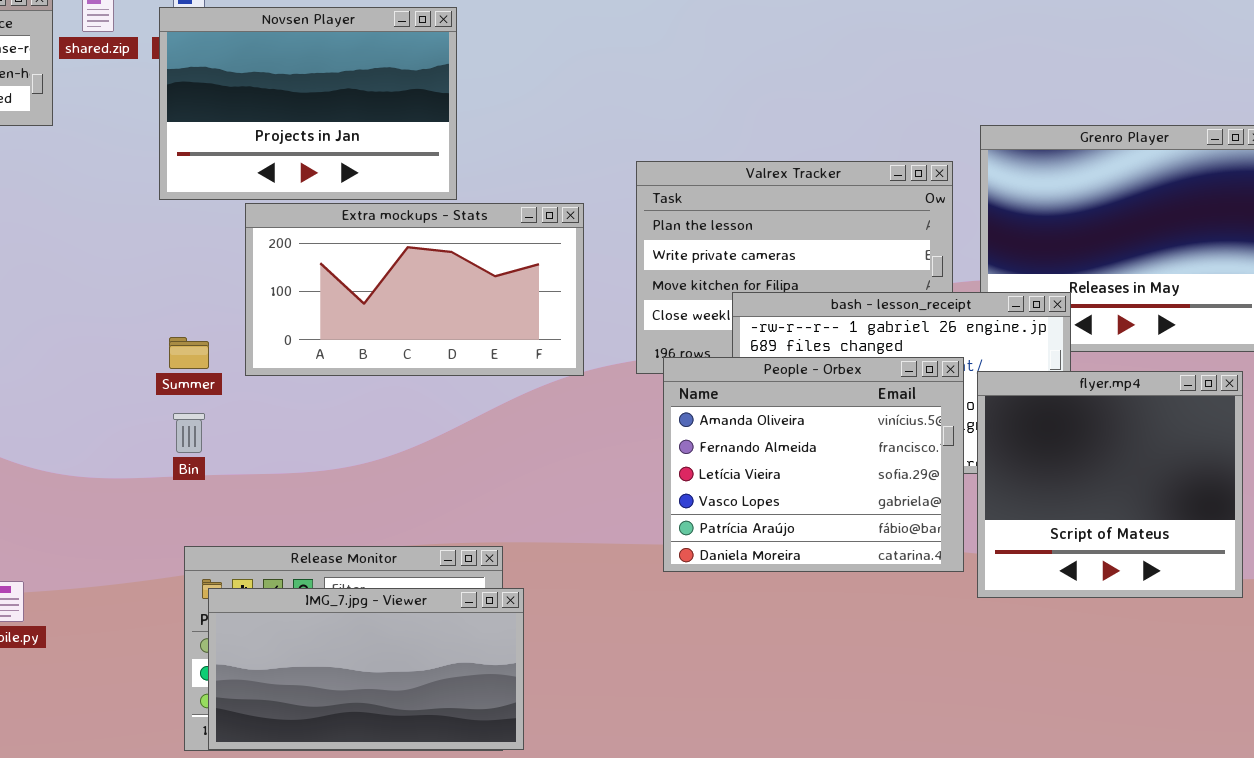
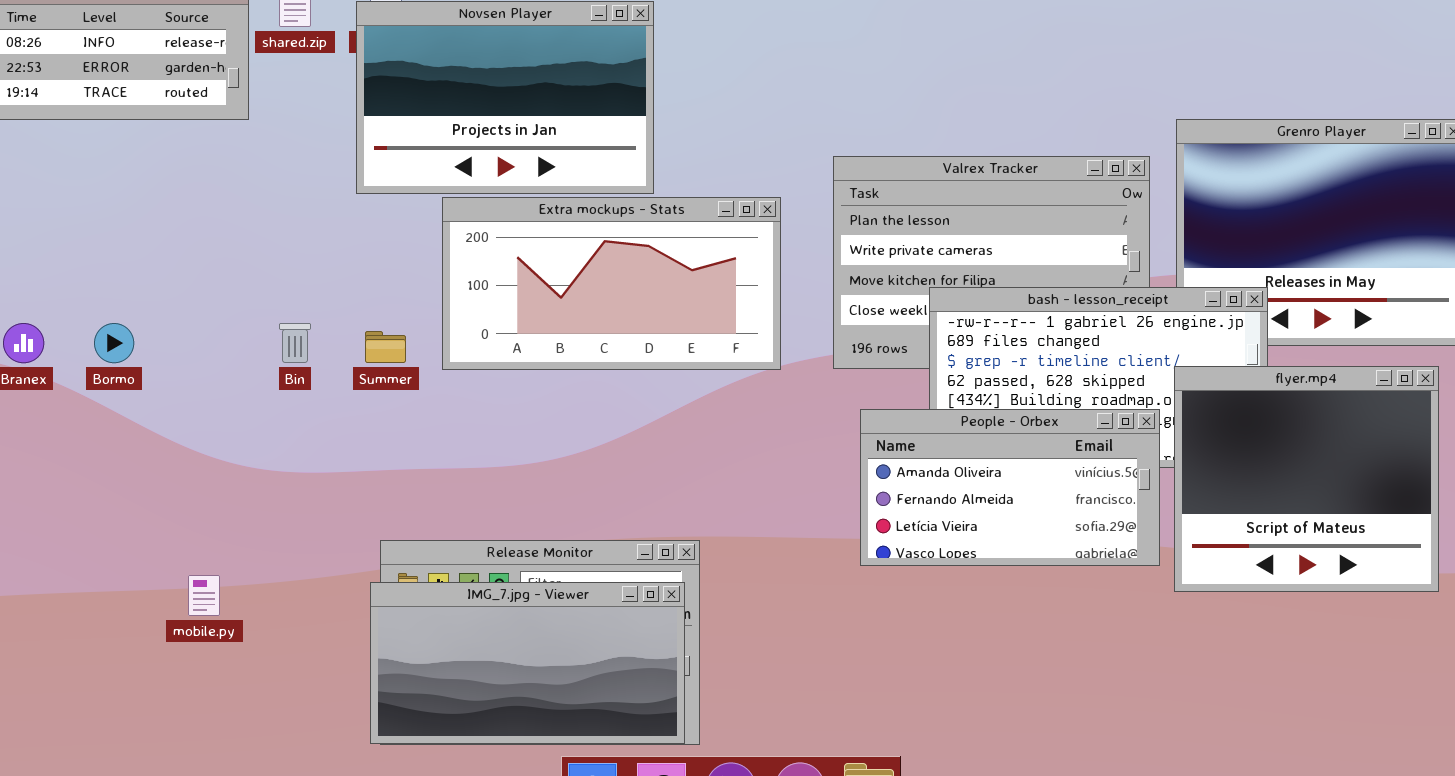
People - Orbex: [663,357,964,572] -> [860,409,1160,566], resized
Bin: [173,413,205,453] -> [279,323,311,363], moved
IMG_7.jpg - Viewer: [208,588,524,750] -> [370,582,685,744], moved

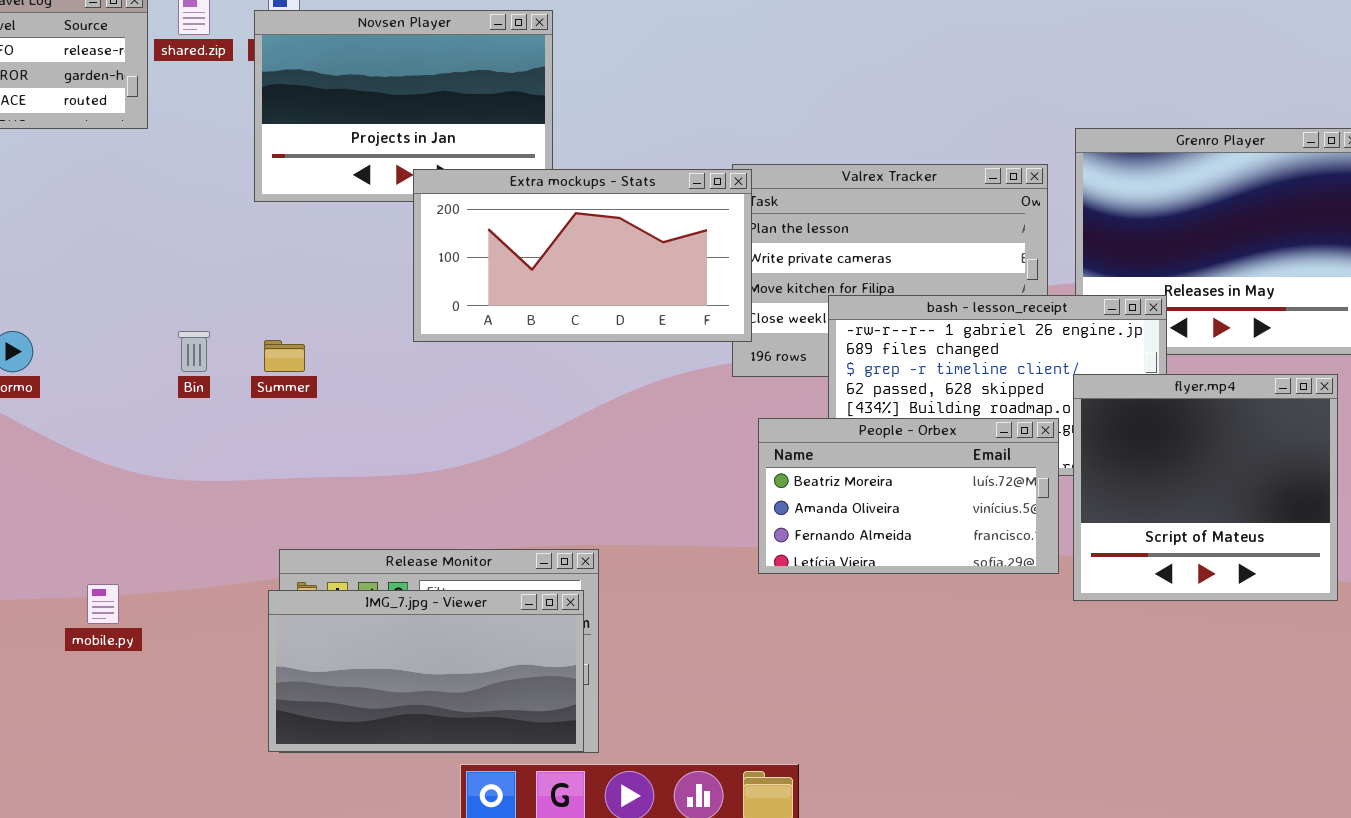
Extra mockups - Stats: [442,197,781,370] -> [413,169,752,342], moved
People - Orbex: [860,409,1160,566] -> [758,418,1059,574], scrolled up 1 row

